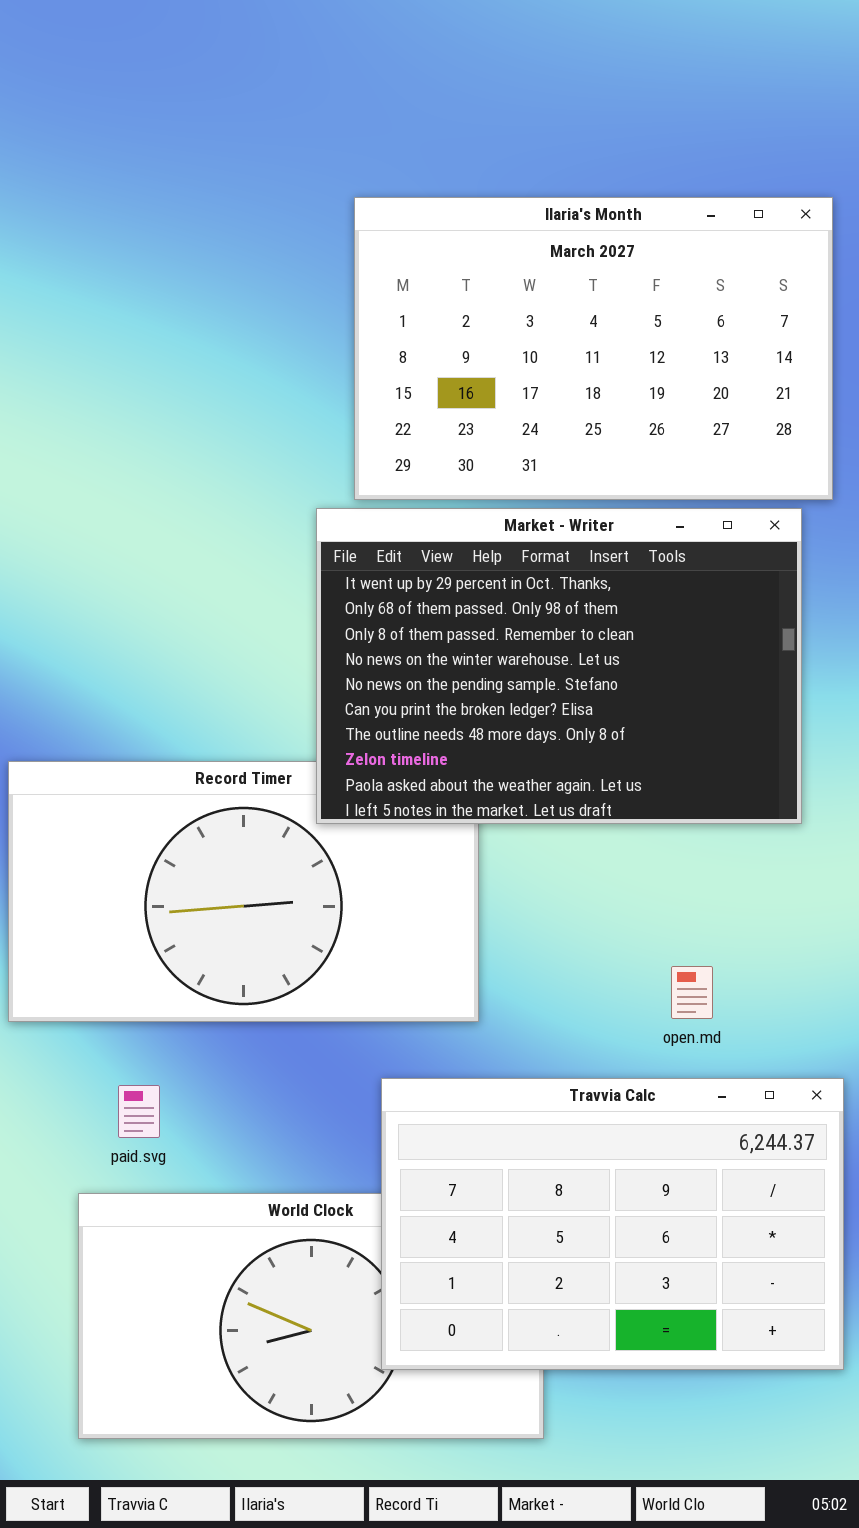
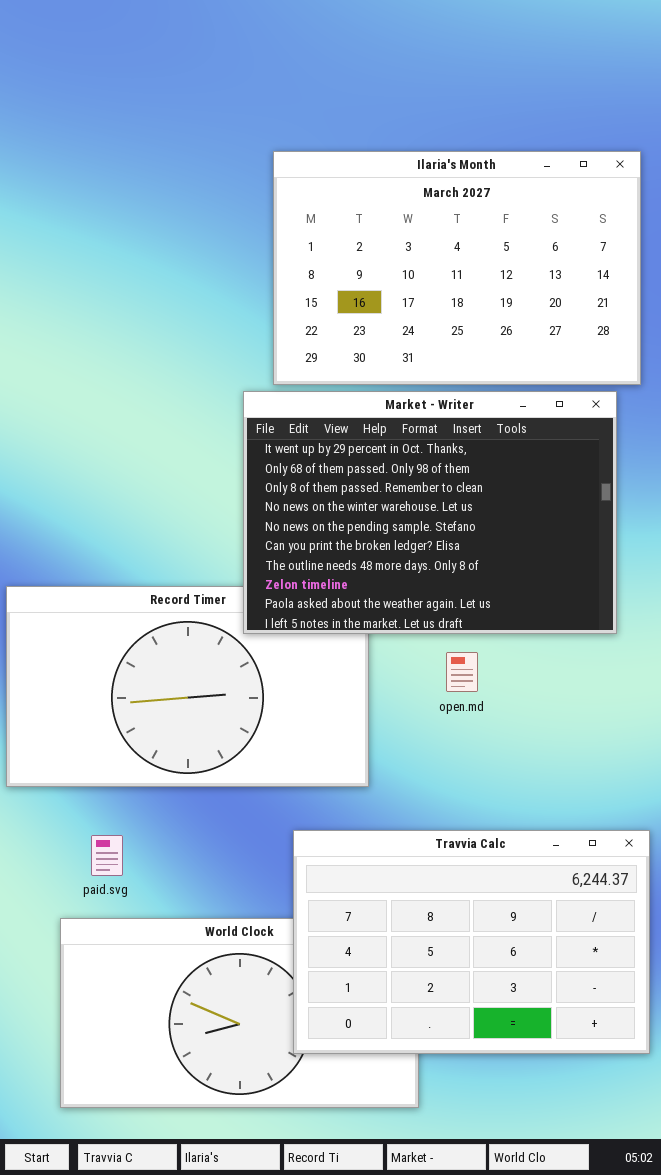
open.md: [671,966,713,1019] -> [446,652,478,692], moved

